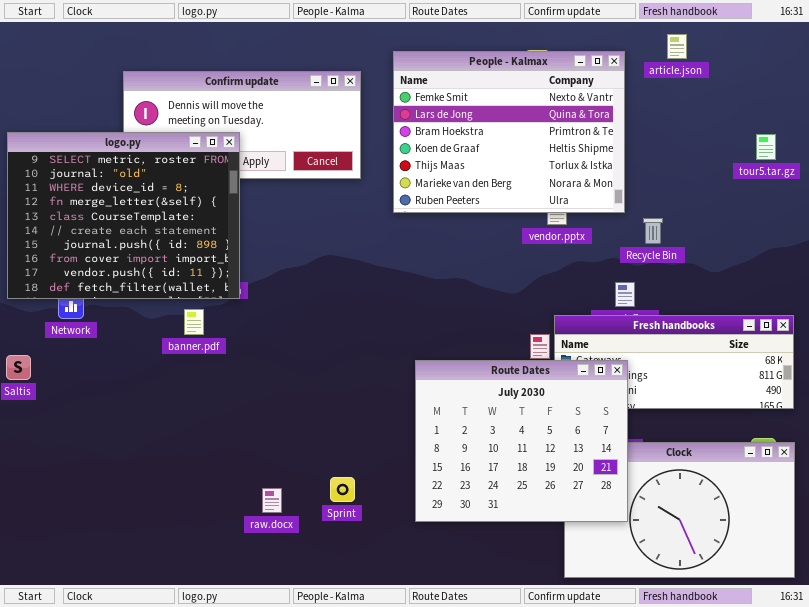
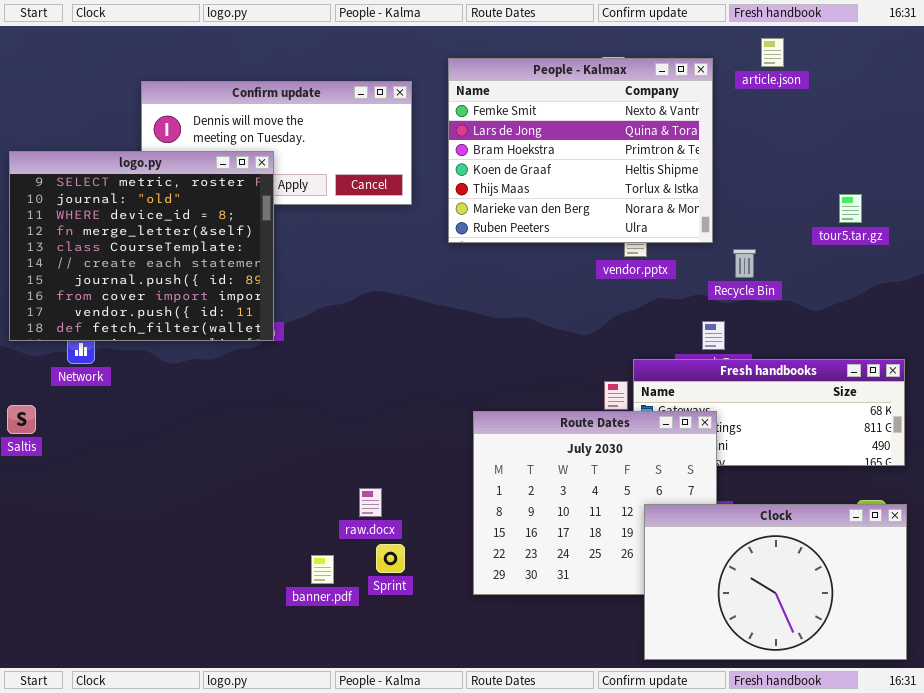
tour5.tar.gz: [756,134,776,160] -> [839,194,862,223], moved
banner.pdf: [184,309,204,335] -> [311,555,334,584], moved
Clock: [564,442,795,578] -> [644,504,907,660], raised
raw.docx: [262,488,282,513] -> [359,488,382,517], moved

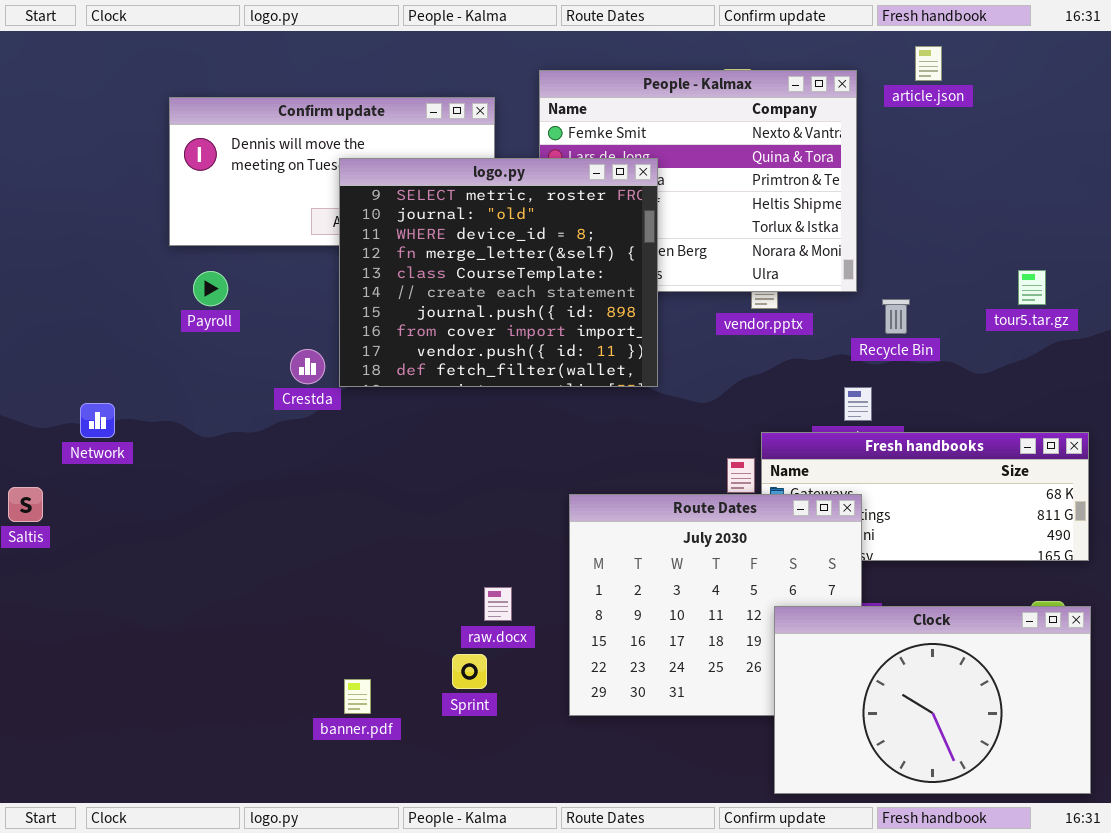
logo.py: [9,151,274,341] -> [339,158,658,387], moved
tour5.tar.gz: [839,194,862,223] -> [1018,270,1046,305], moved
raw.docx: [359,488,382,517] -> [484,587,512,621], moved
banner.pdf: [311,555,334,584] -> [344,679,371,714], moved

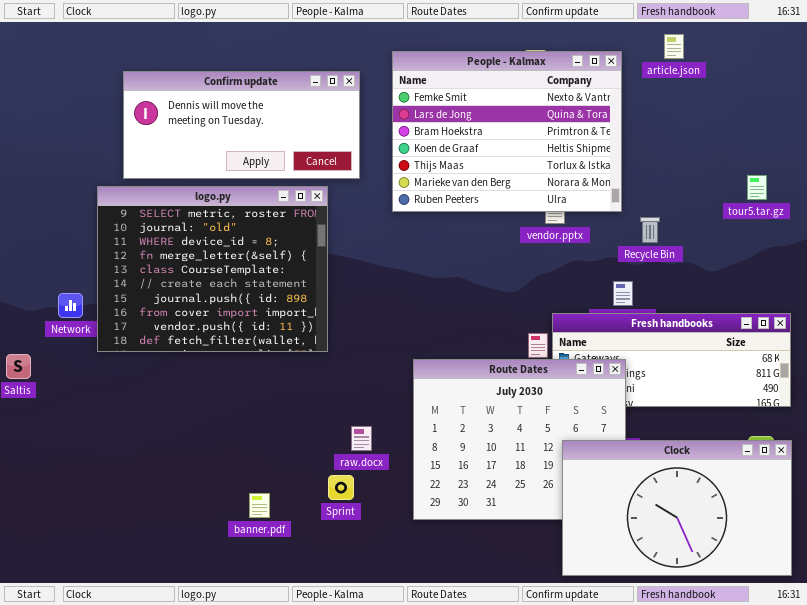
logo.py: [339,158,658,387] -> [97,186,328,352], moved
tour5.tar.gz: [1018,270,1046,305] -> [747,175,767,200], moved

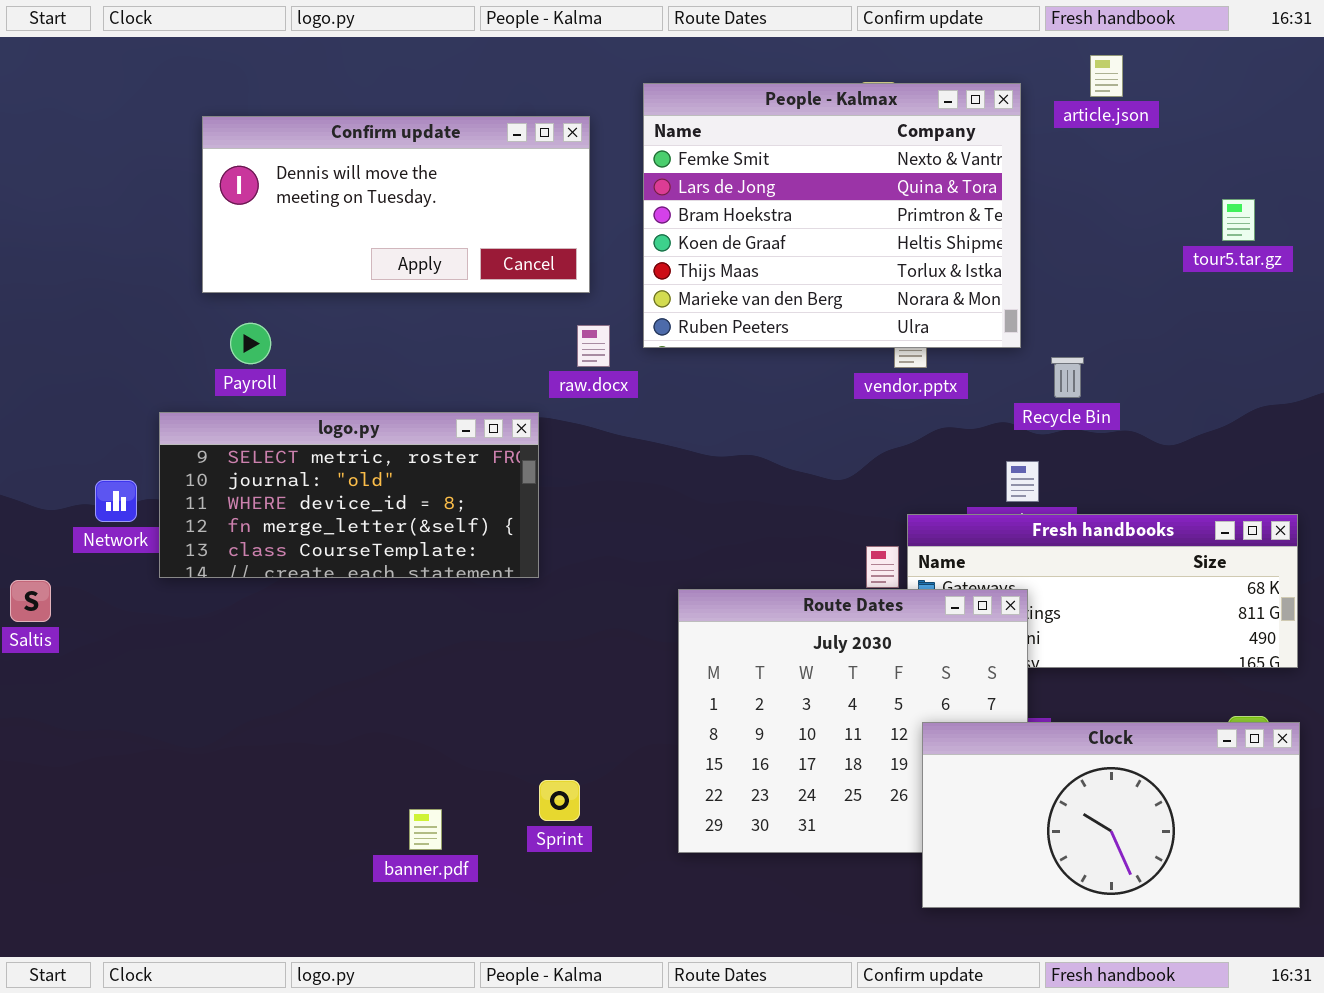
tour5.tar.gz: [747,175,767,200] -> [1222,199,1255,241], moved
logo.py: [97,186,328,352] -> [159,412,539,578], resized
raw.docx: [351,426,372,451] -> [577,325,610,367], moved
Clock: [562,440,792,576] -> [922,722,1300,908], resized

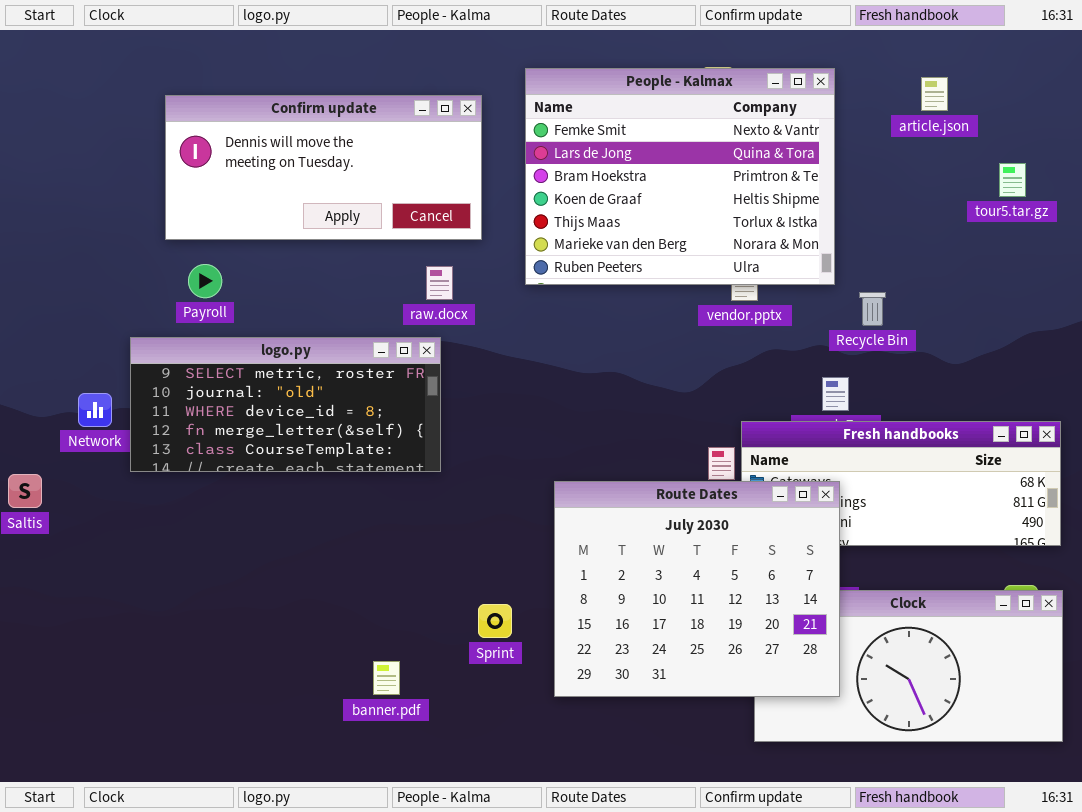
article.json: [1090,55,1123,97] -> [921,77,948,111], moved
raw.docx: [577,325,610,367] -> [426,266,453,300], moved
Route Dates: [678,589,1028,853] -> [554,481,840,697], raised
Sprint: [539,780,580,821] -> [478,604,512,638], moved
banner.pdf: [409,809,442,850] -> [373,661,400,695], moved

